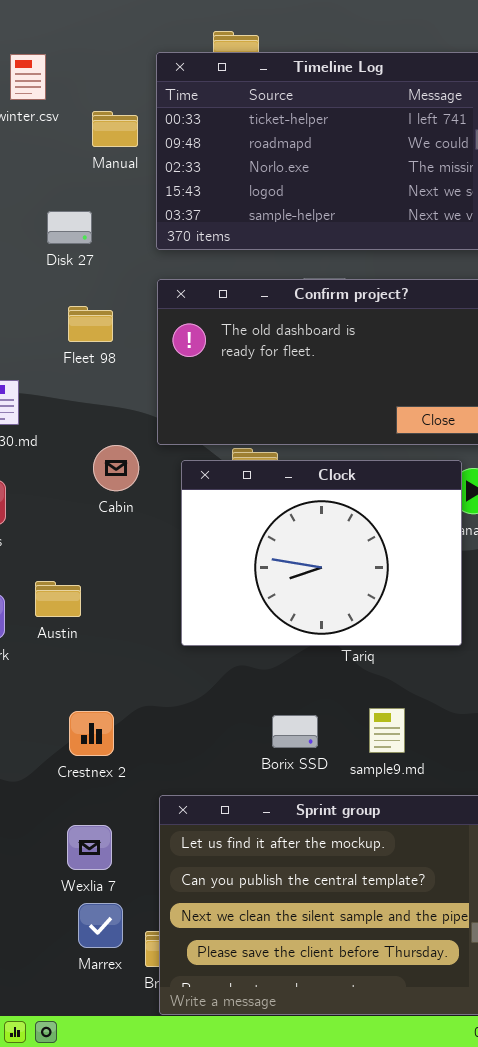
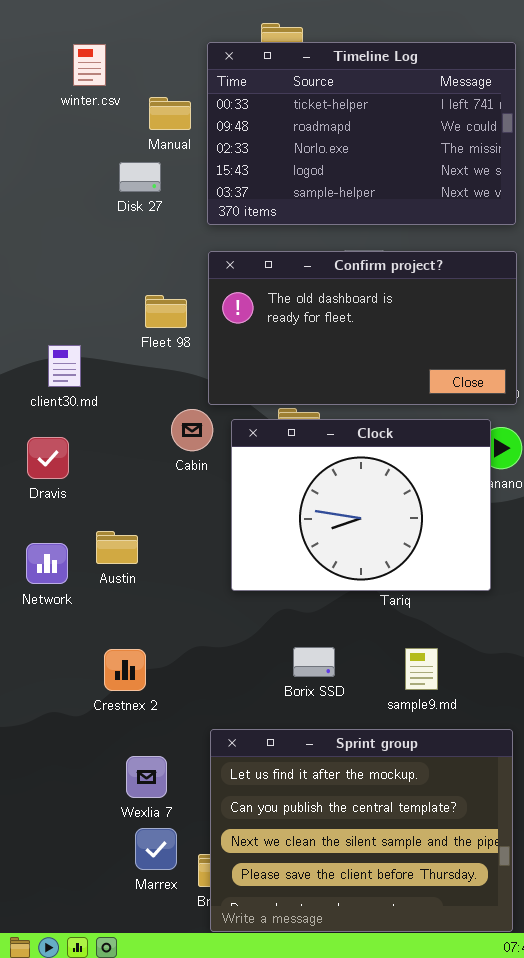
Disk 27: [47,211,92,244] -> [119,162,161,192], moved
Fleet 98: [68,306,113,342] -> [145,295,187,328], moved
Cabin: [93,445,139,491] -> [171,409,213,451], moved
Crestnex 2: [69,711,114,756] -> [104,649,146,691], moved
Borix SSD: [272,715,318,748] -> [293,647,335,677], moved

